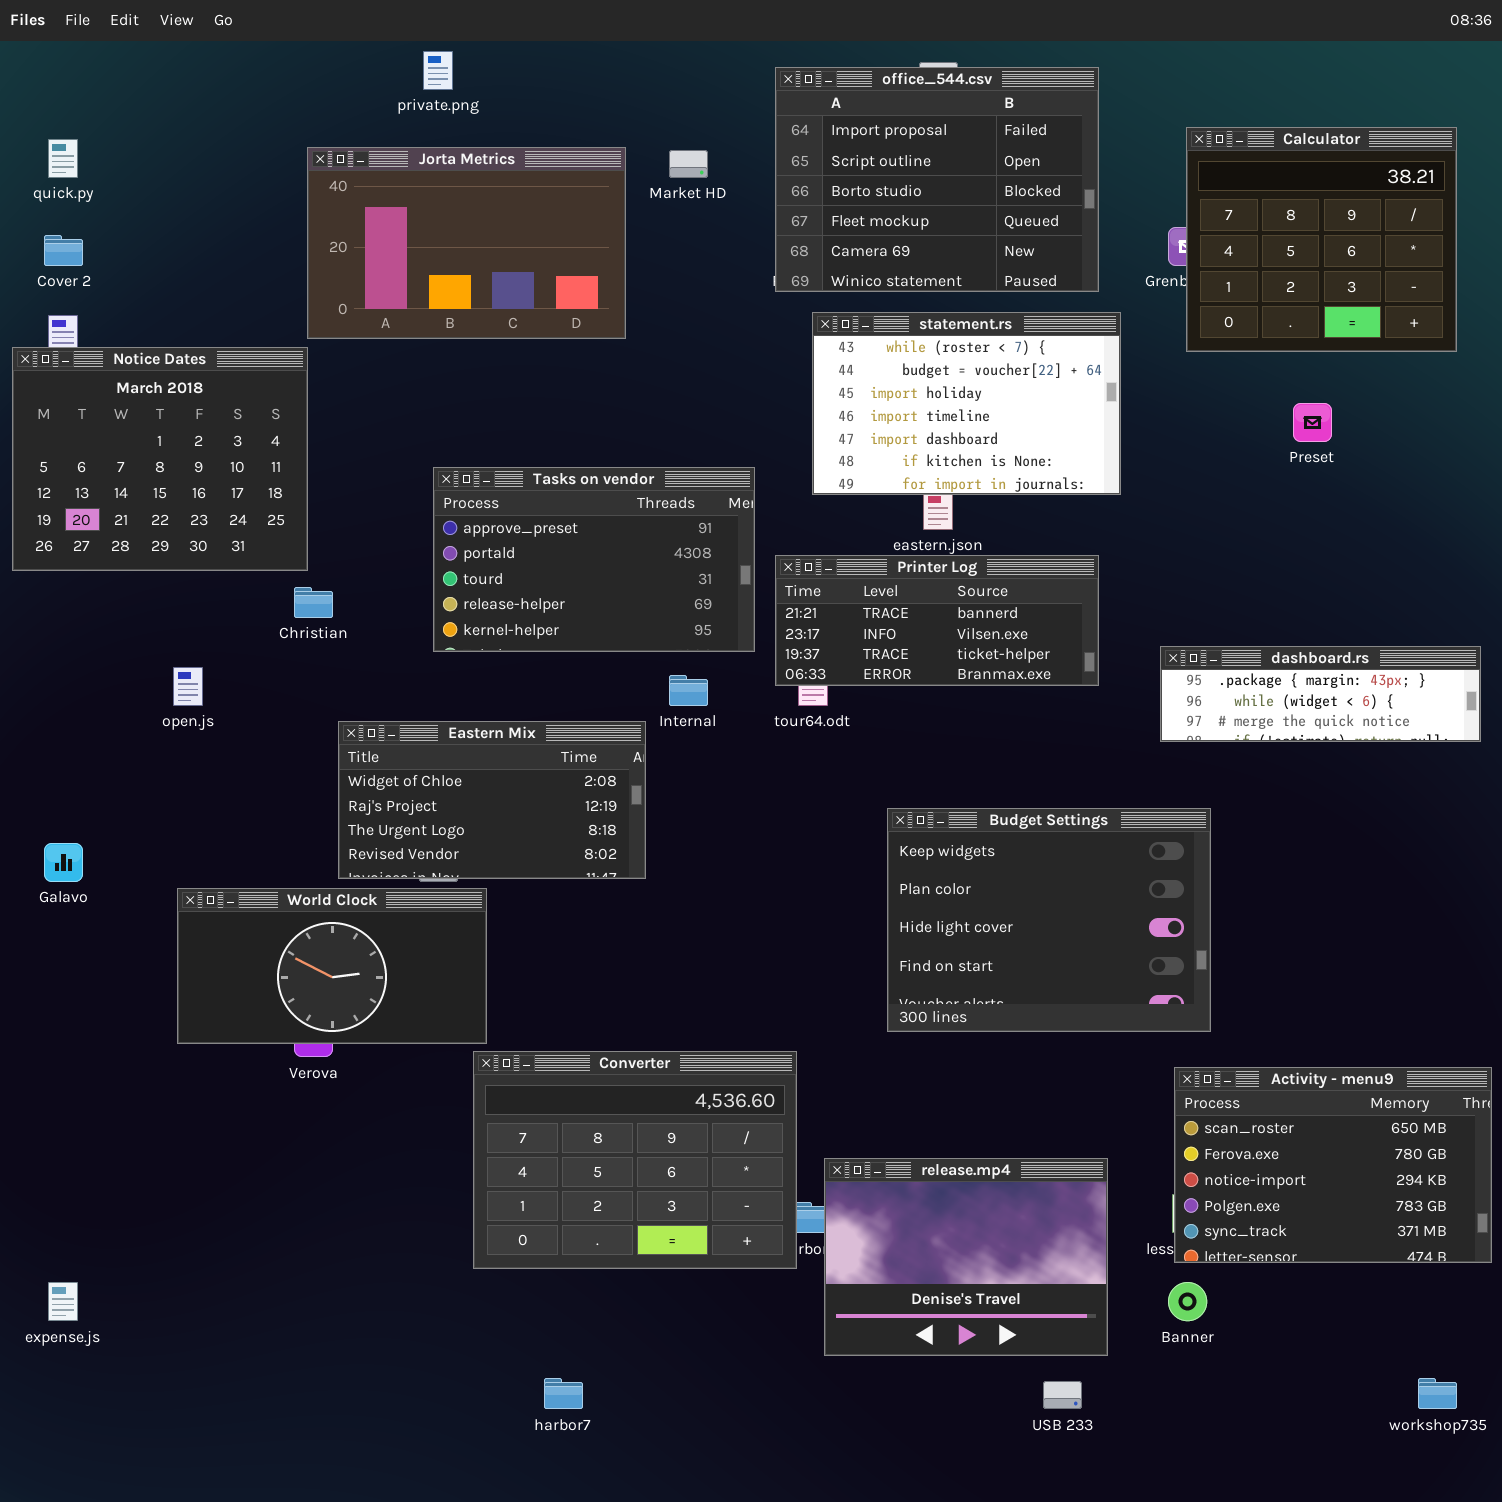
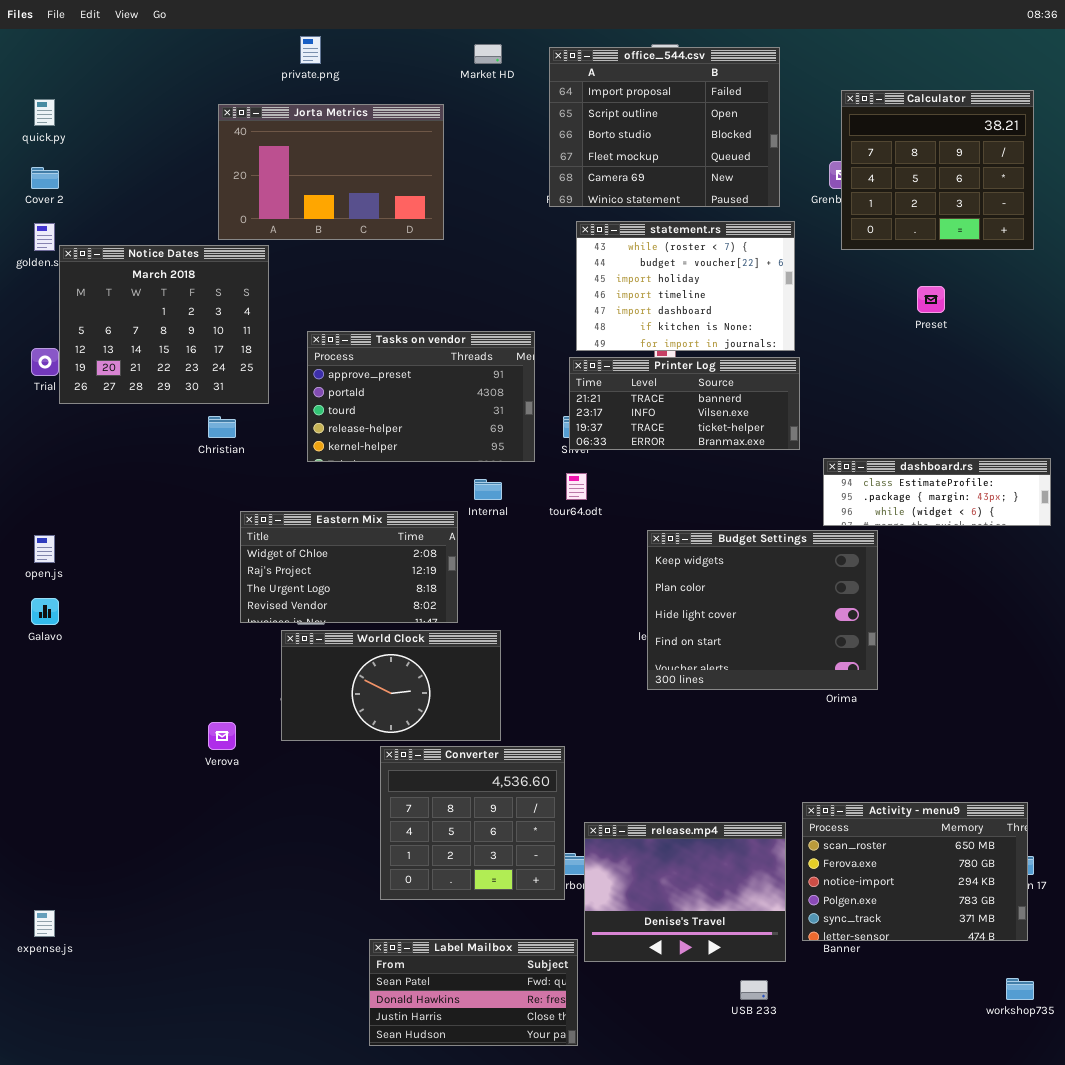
Market HD: [669,150,708,178] -> [474,44,502,64], moved
Notice Dates: [12,347,308,571] -> [59,245,269,404], moved
Printer Log: [775,555,1099,686] -> [569,357,800,450], moved
dashboard.rs: [1160,646,1481,742] -> [823,458,1051,526], scrolled up 1 row
open.js: [173,667,203,706] -> [34,535,55,563], moved
Budget Settings: [887,808,1211,1032] -> [647,530,878,690], moved
World Clock: [177,888,487,1044] -> [281,630,501,741], moved
Converter: [473,1051,797,1269] -> [380,746,565,900], resized
Activity - menu9: [1174,1067,1492,1263] -> [802,802,1028,941], moved
Label Mailbox: none -> [369,939,578,1046], opened

